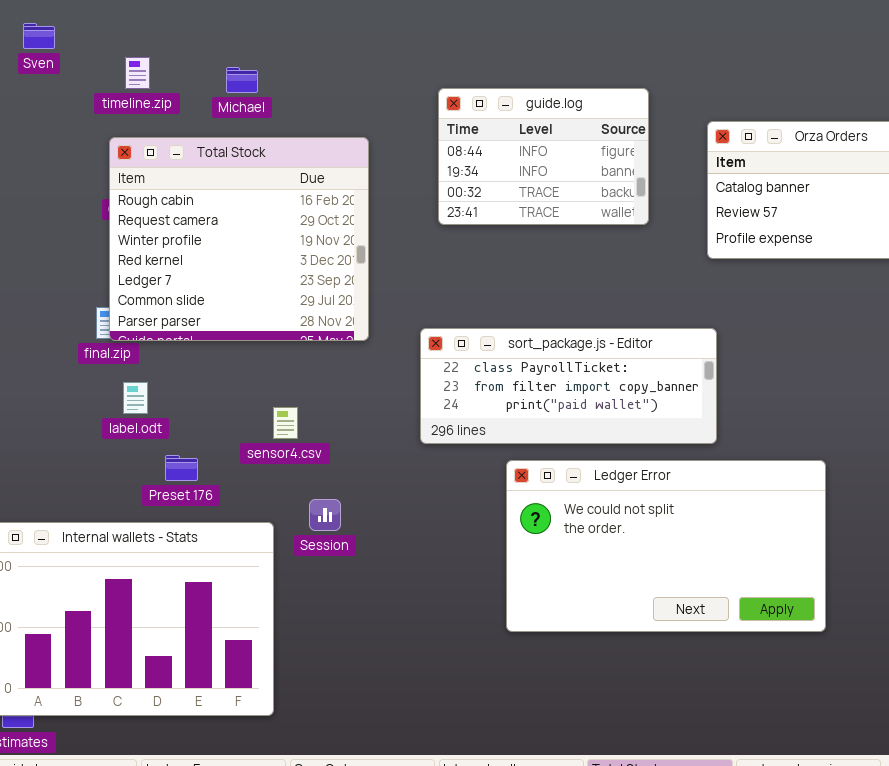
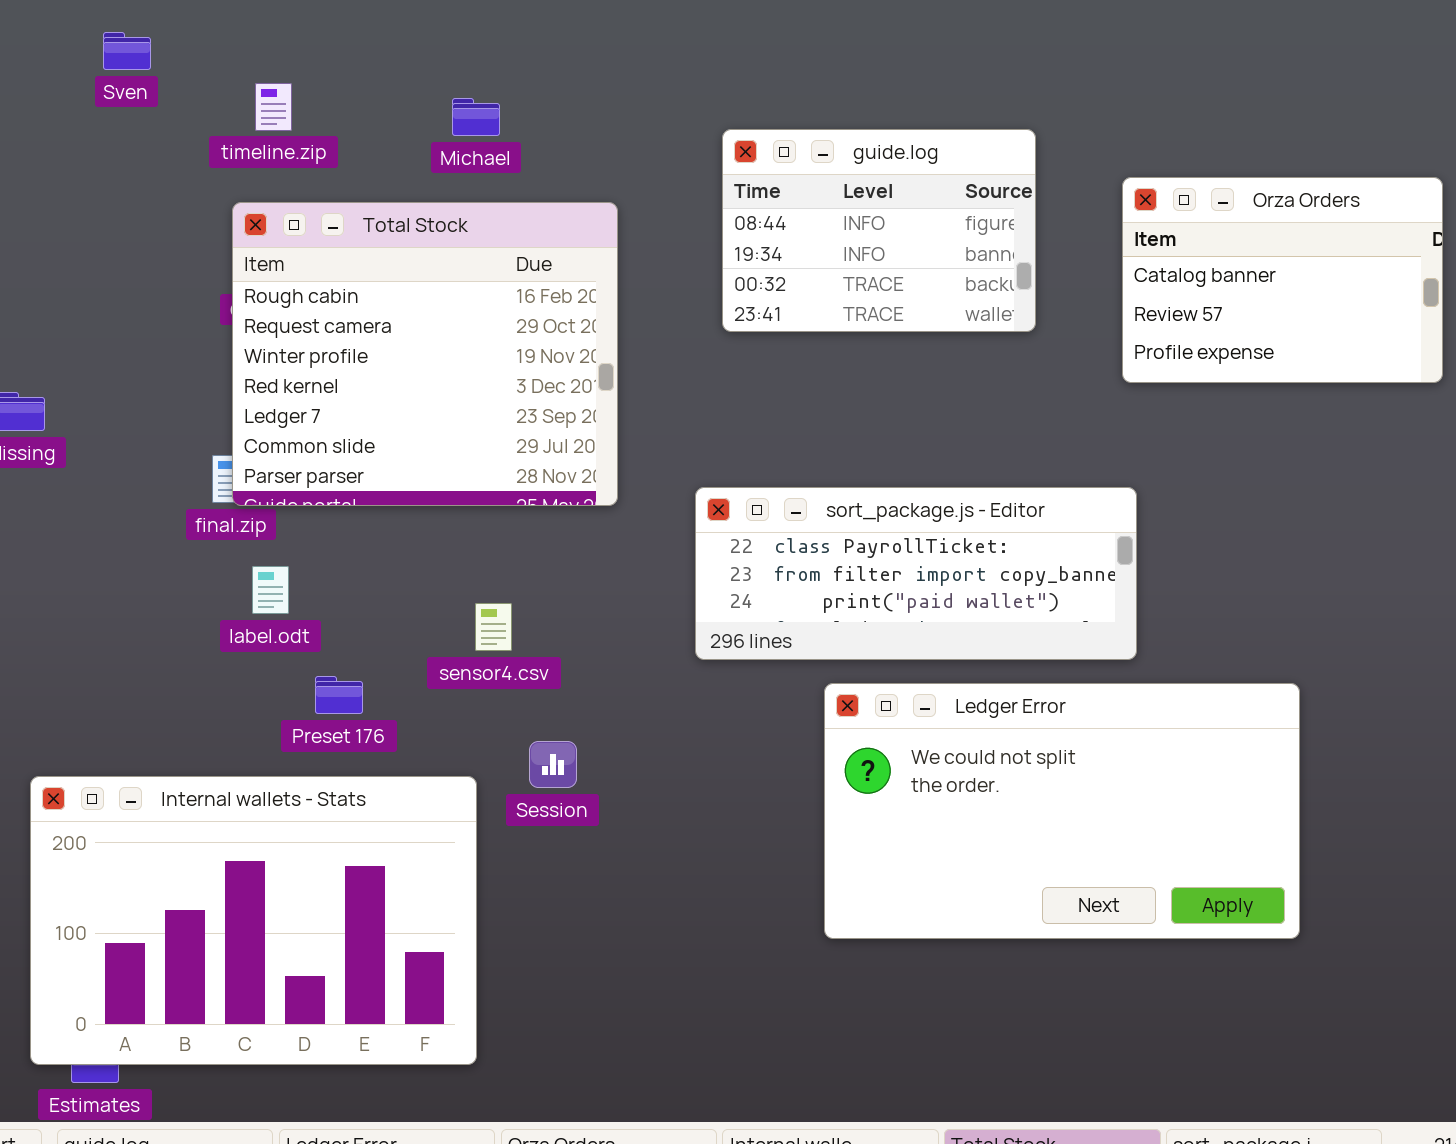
Michael: [226,67,258,93] -> [452,98,500,136], moved

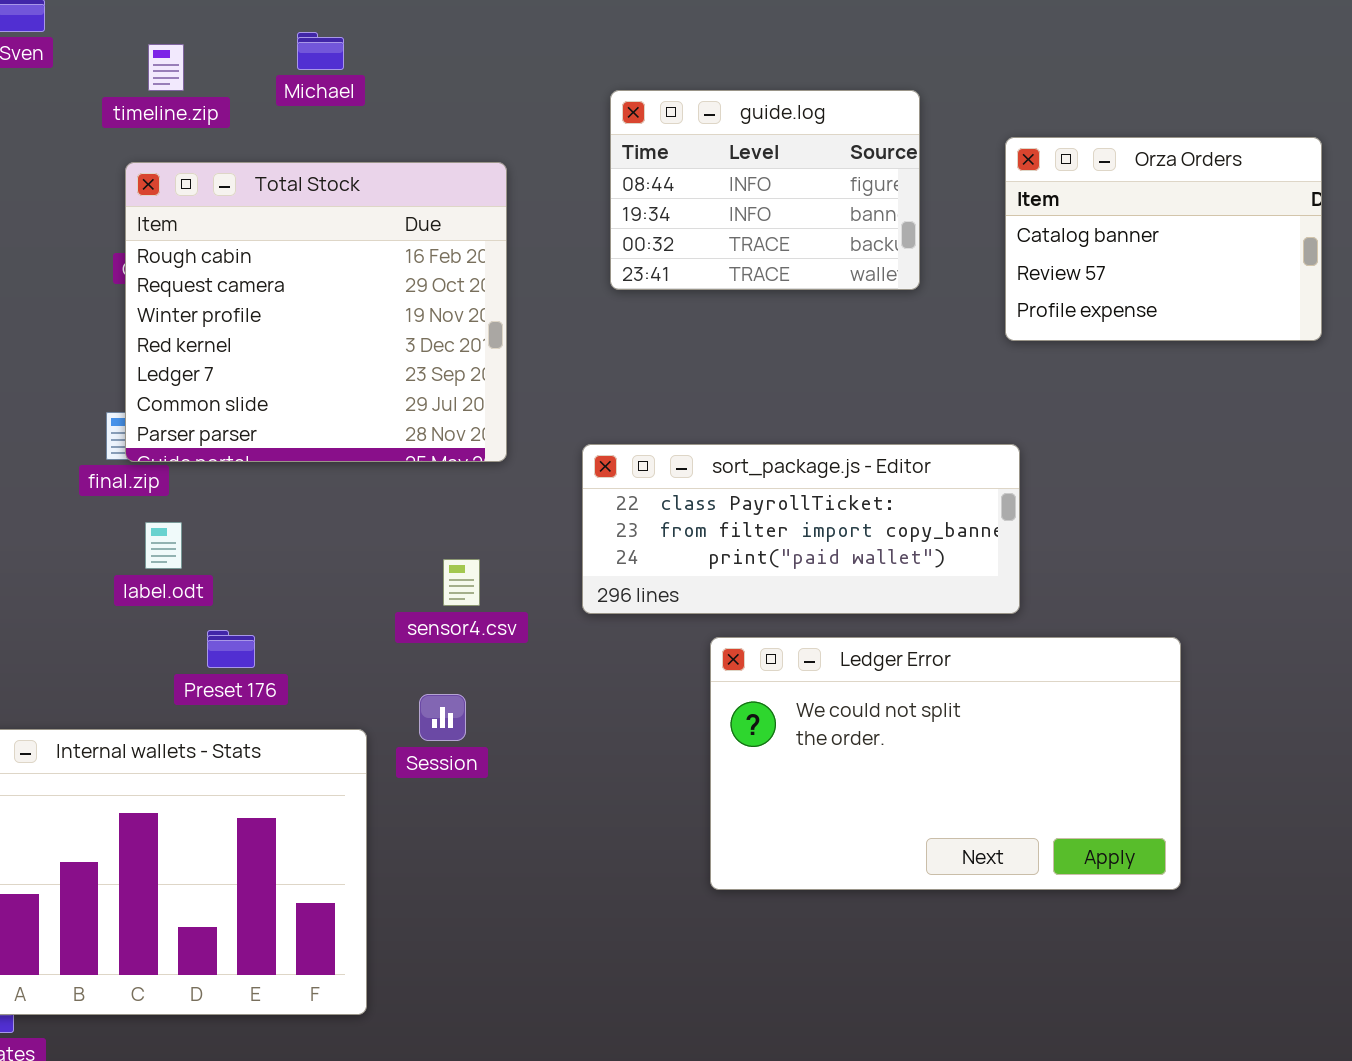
Michael: [452,98,500,136] -> [297,32,344,70], moved
sensor4.csv: [475,603,512,651] -> [443,559,480,606], moved

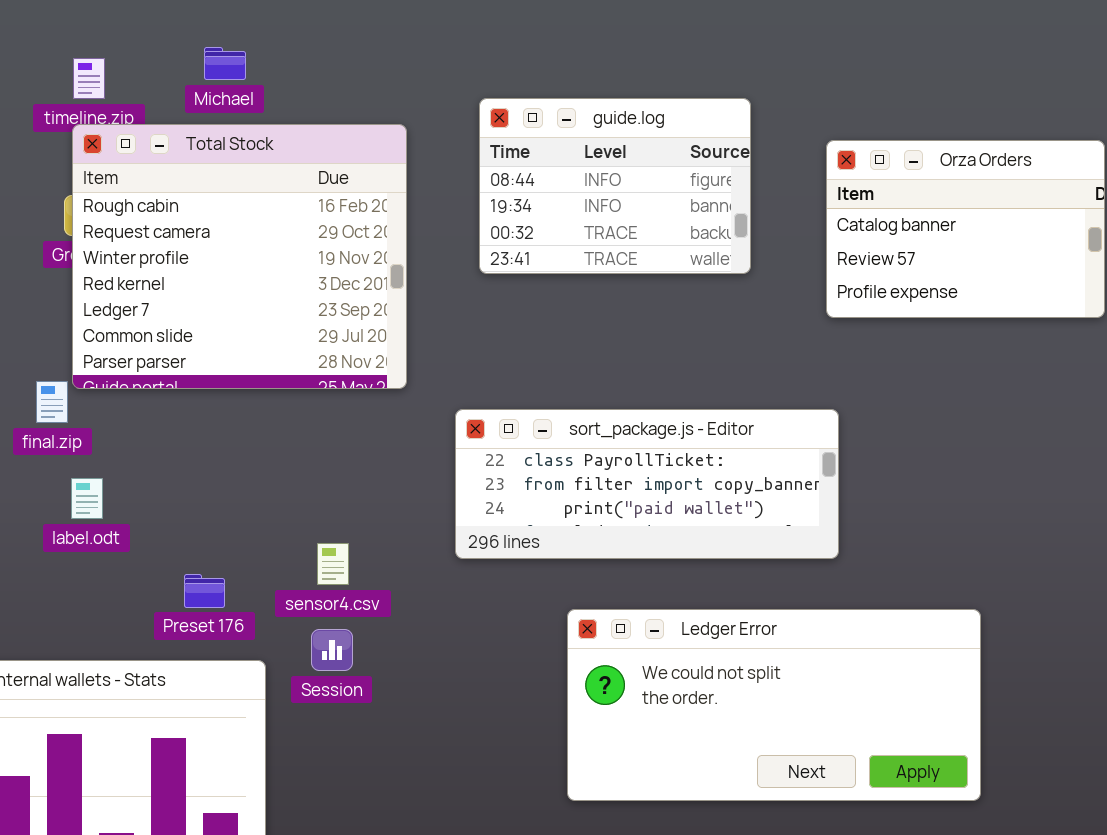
Total Stock: [125,162,507,462] -> [72,124,407,389], moved
sensor4.csv: [443,559,480,606] -> [317,543,349,585], moved
Preset 176: [207,630,255,668] -> [184,574,225,608], moved
Ledger Error: [710,637,1181,890] -> [567,609,981,801], resized

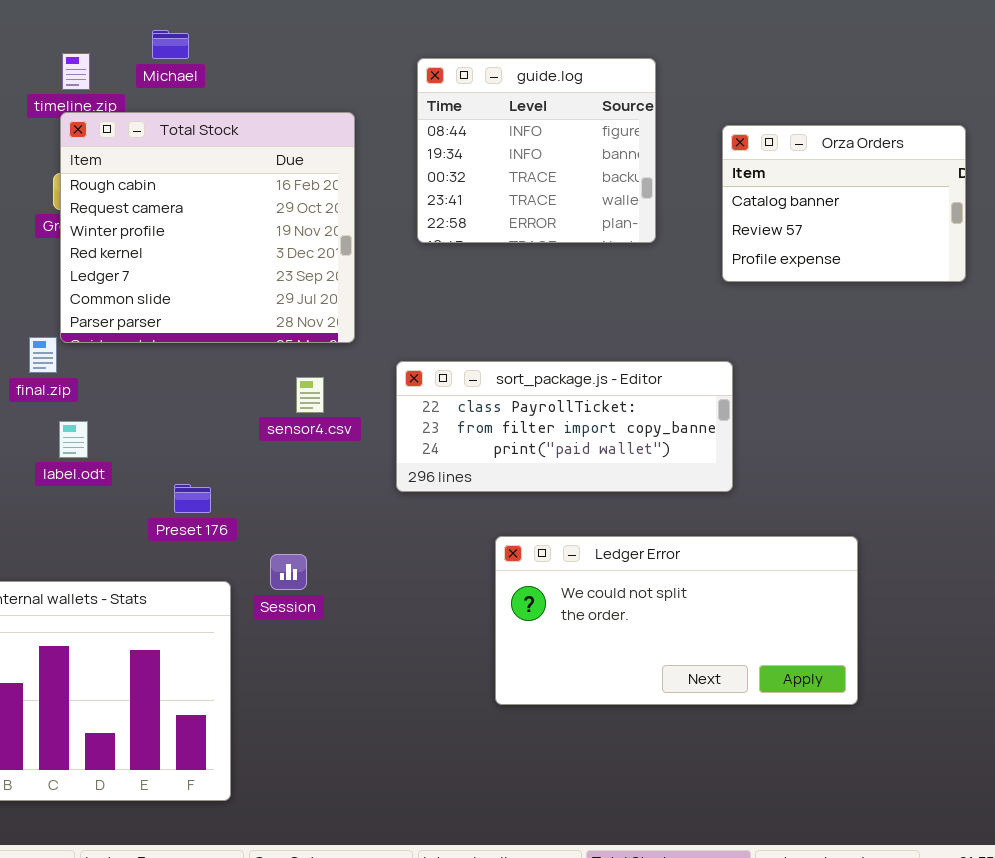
Michael: [204,47,246,80] -> [152,30,189,59], moved
guide.log: [479,98,751,274] -> [417,58,656,243], resized
sensor4.csv: [317,543,349,585] -> [296,377,324,413], moved
Preset 176: [184,574,225,608] -> [174,484,211,513], moved

